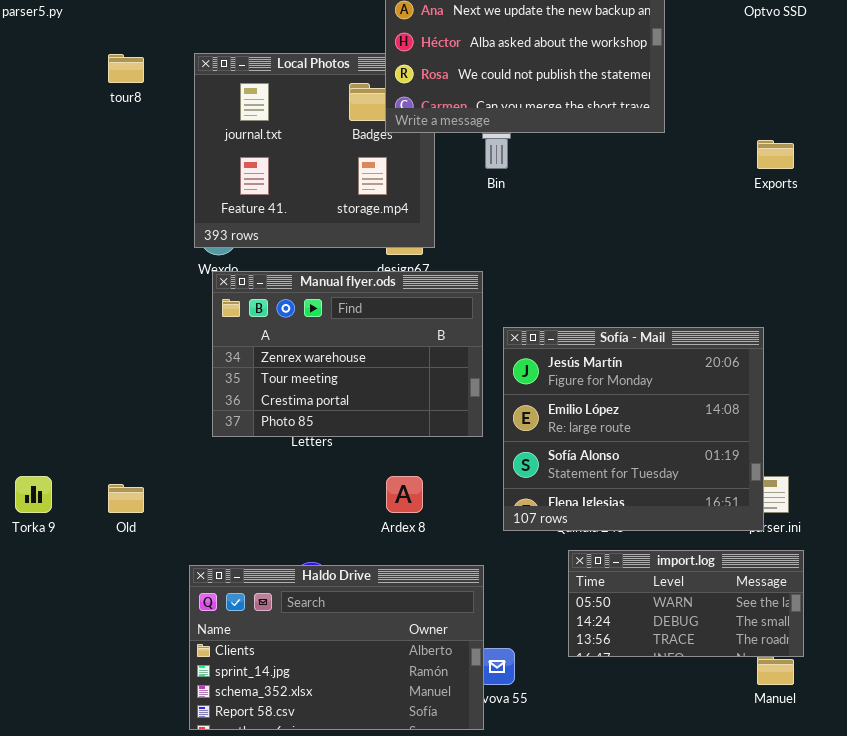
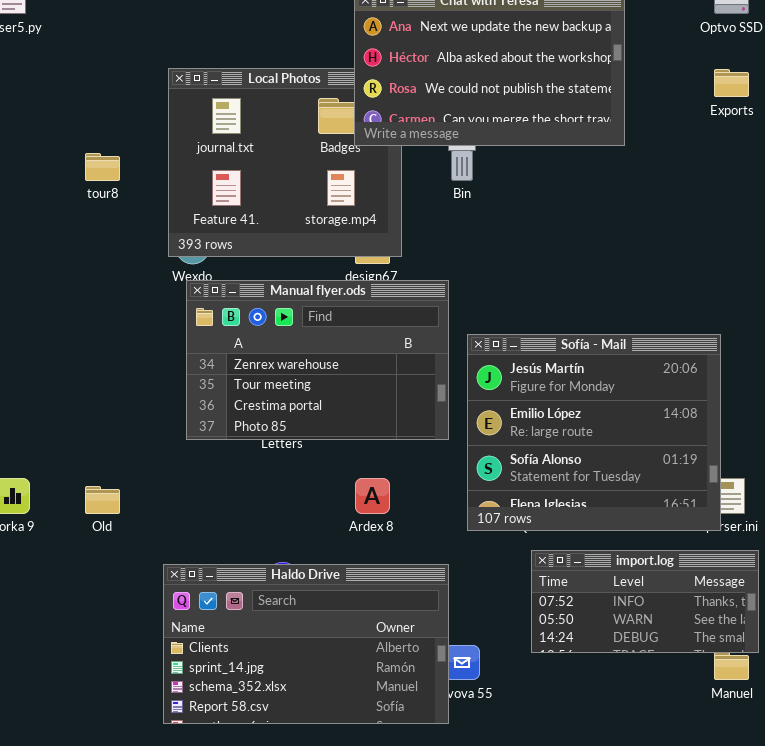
tour8: [108,54,144,83] -> [85,153,120,181], moved
Exports: [757,140,794,169] -> [714,69,749,97], moved
import.log: [568,550,804,657] -> [531,550,759,653], scrolled up 1 row

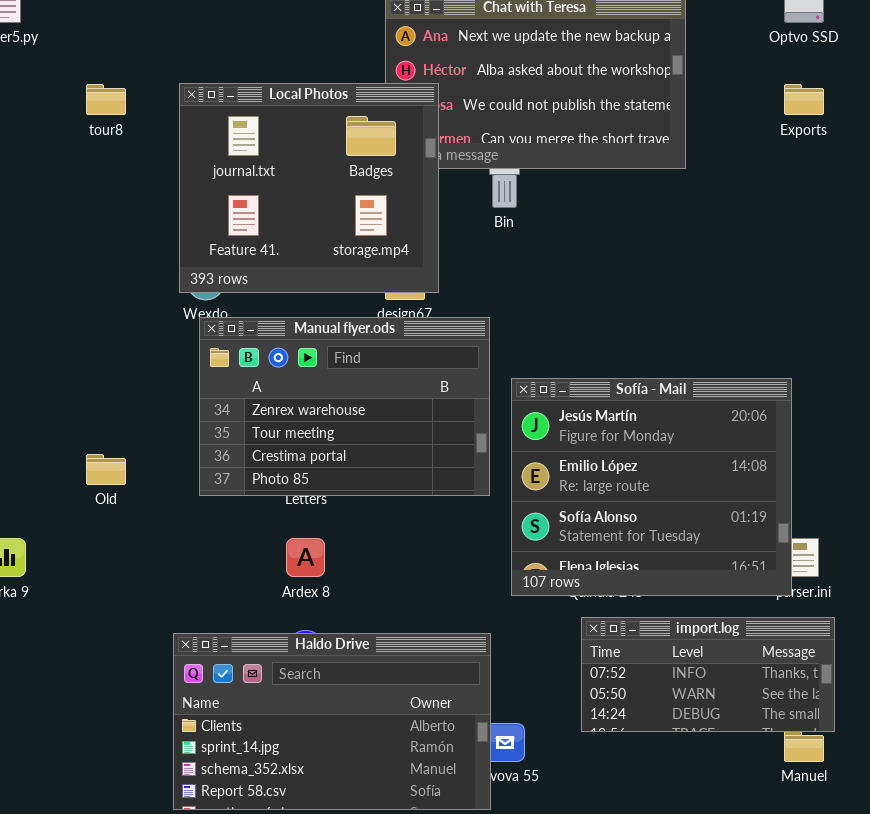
Local Photos: [168,68,402,257] -> [179,83,439,293], raised
tour8: [85,153,120,181] -> [86,84,126,115], moved
Ardex 8: [355,478,390,514] -> [286,538,325,577], moved
Old: [85,486,120,514] -> [86,454,126,485], moved

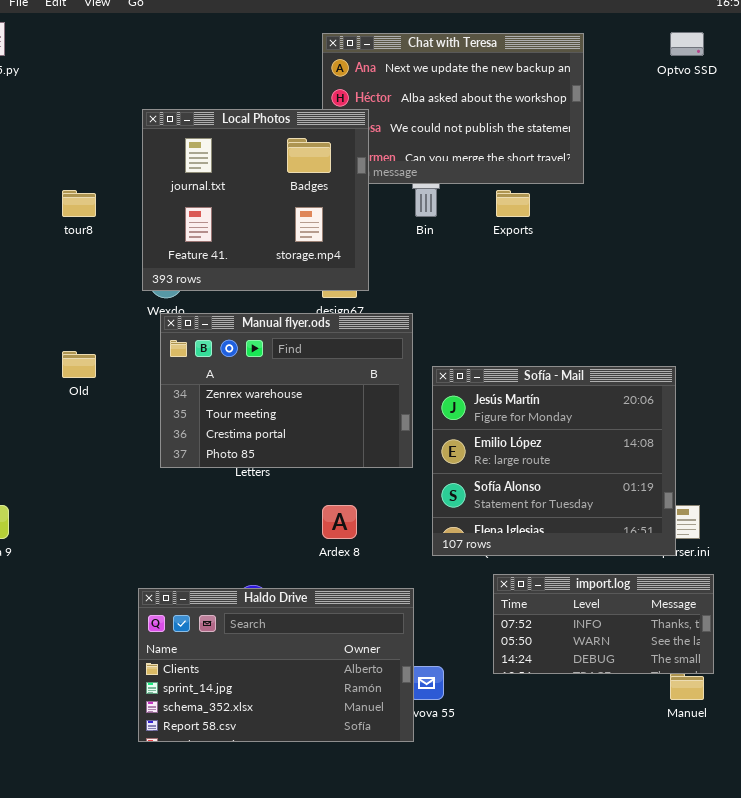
tour8: [86,84,126,115] -> [62,190,96,217], moved
Exports: [784,84,824,115] -> [496,190,530,217], moved
Old: [86,454,126,485] -> [62,351,96,378], moved
Ardex 8: [286,538,325,577] -> [322,505,357,539], moved

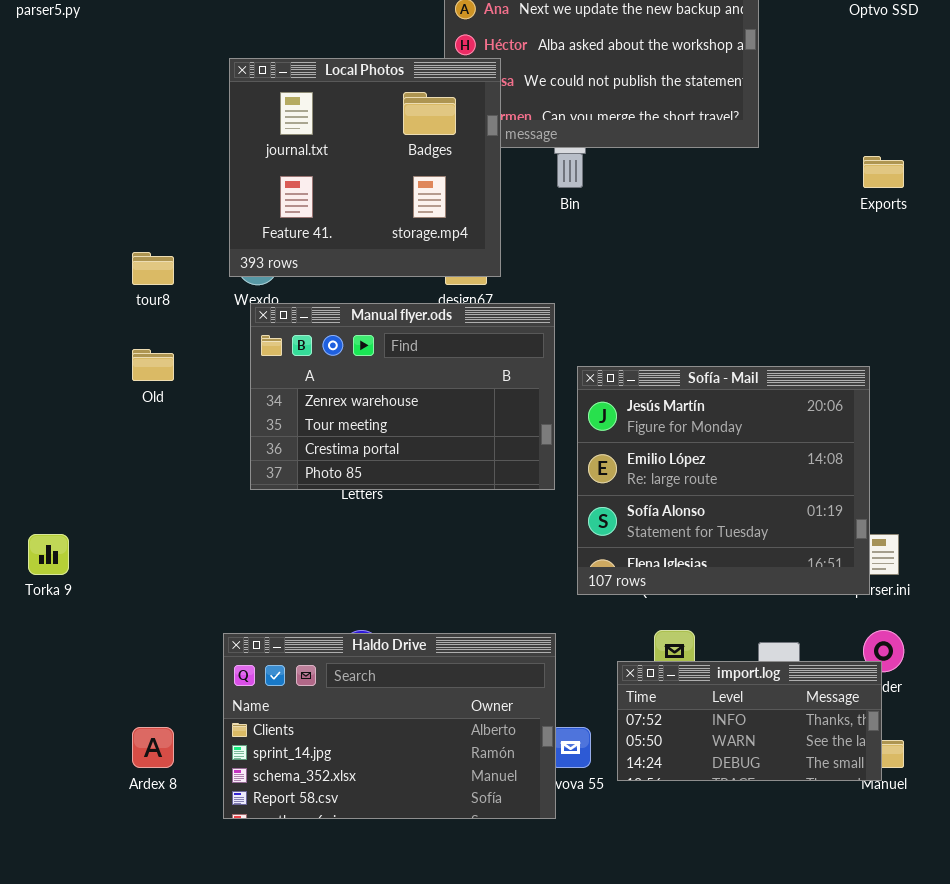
tour8: [62,190,96,217] -> [132,252,174,285], moved
Exports: [496,190,530,217] -> [863,156,904,188], moved
Ardex 8: [322,505,357,539] -> [132,727,174,768], moved
import.log: [493,574,714,674] -> [617,661,882,781], moved

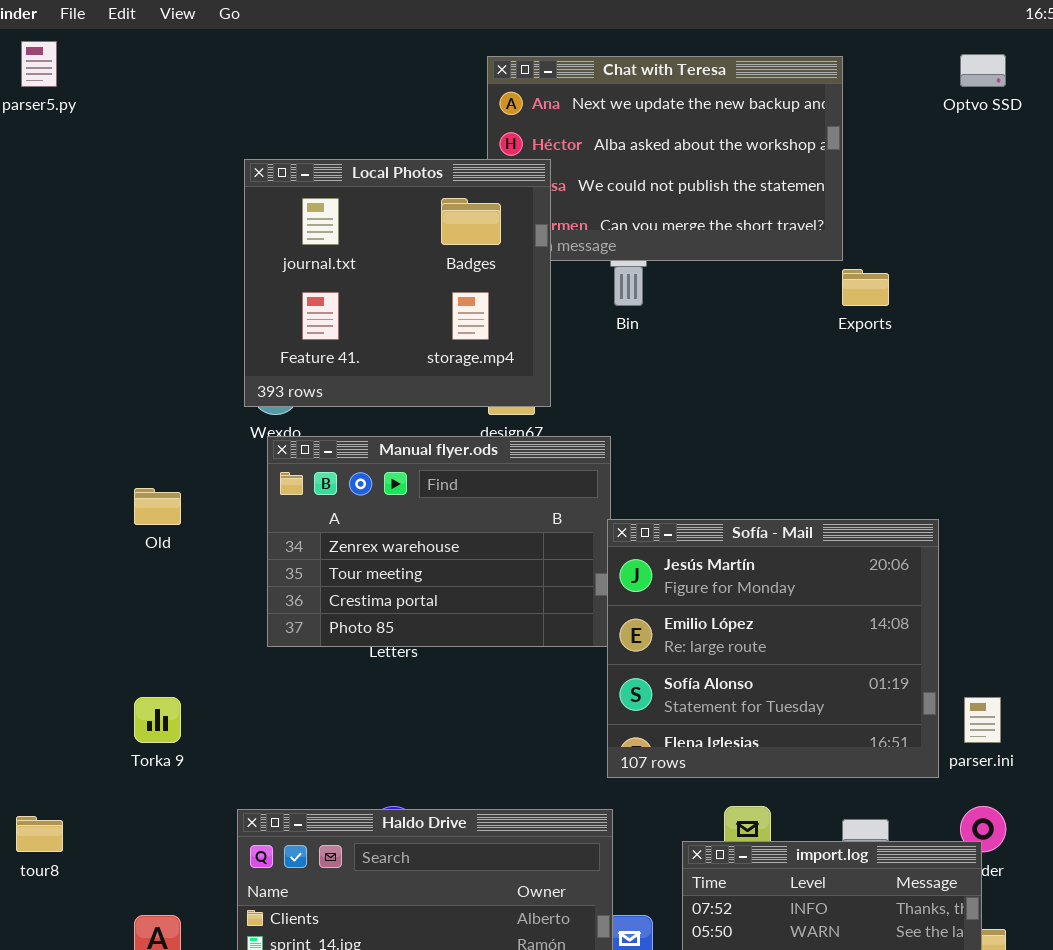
Exports: [863,156,904,188] -> [842,269,889,306], moved
tour8: [132,252,174,285] -> [16,816,63,852], moved
Sofía - Mail: [577,366,870,595] -> [607,519,939,778], moved
Torka 9: [28,534,69,575] -> [134,697,181,743], moved

